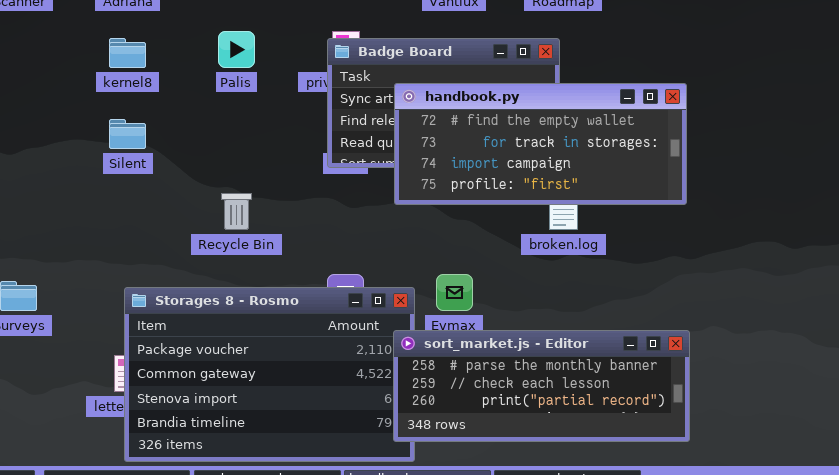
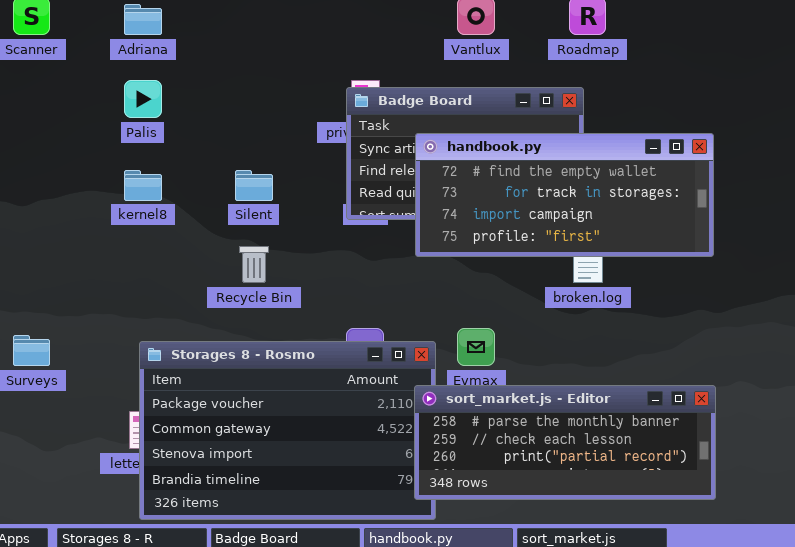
Palis: [218,31,255,68] -> [124,80,162,118], moved
kernel8: [109,38,146,68] -> [124,170,162,201], moved
Silent: [109,119,146,149] -> [235,170,273,201], moved

